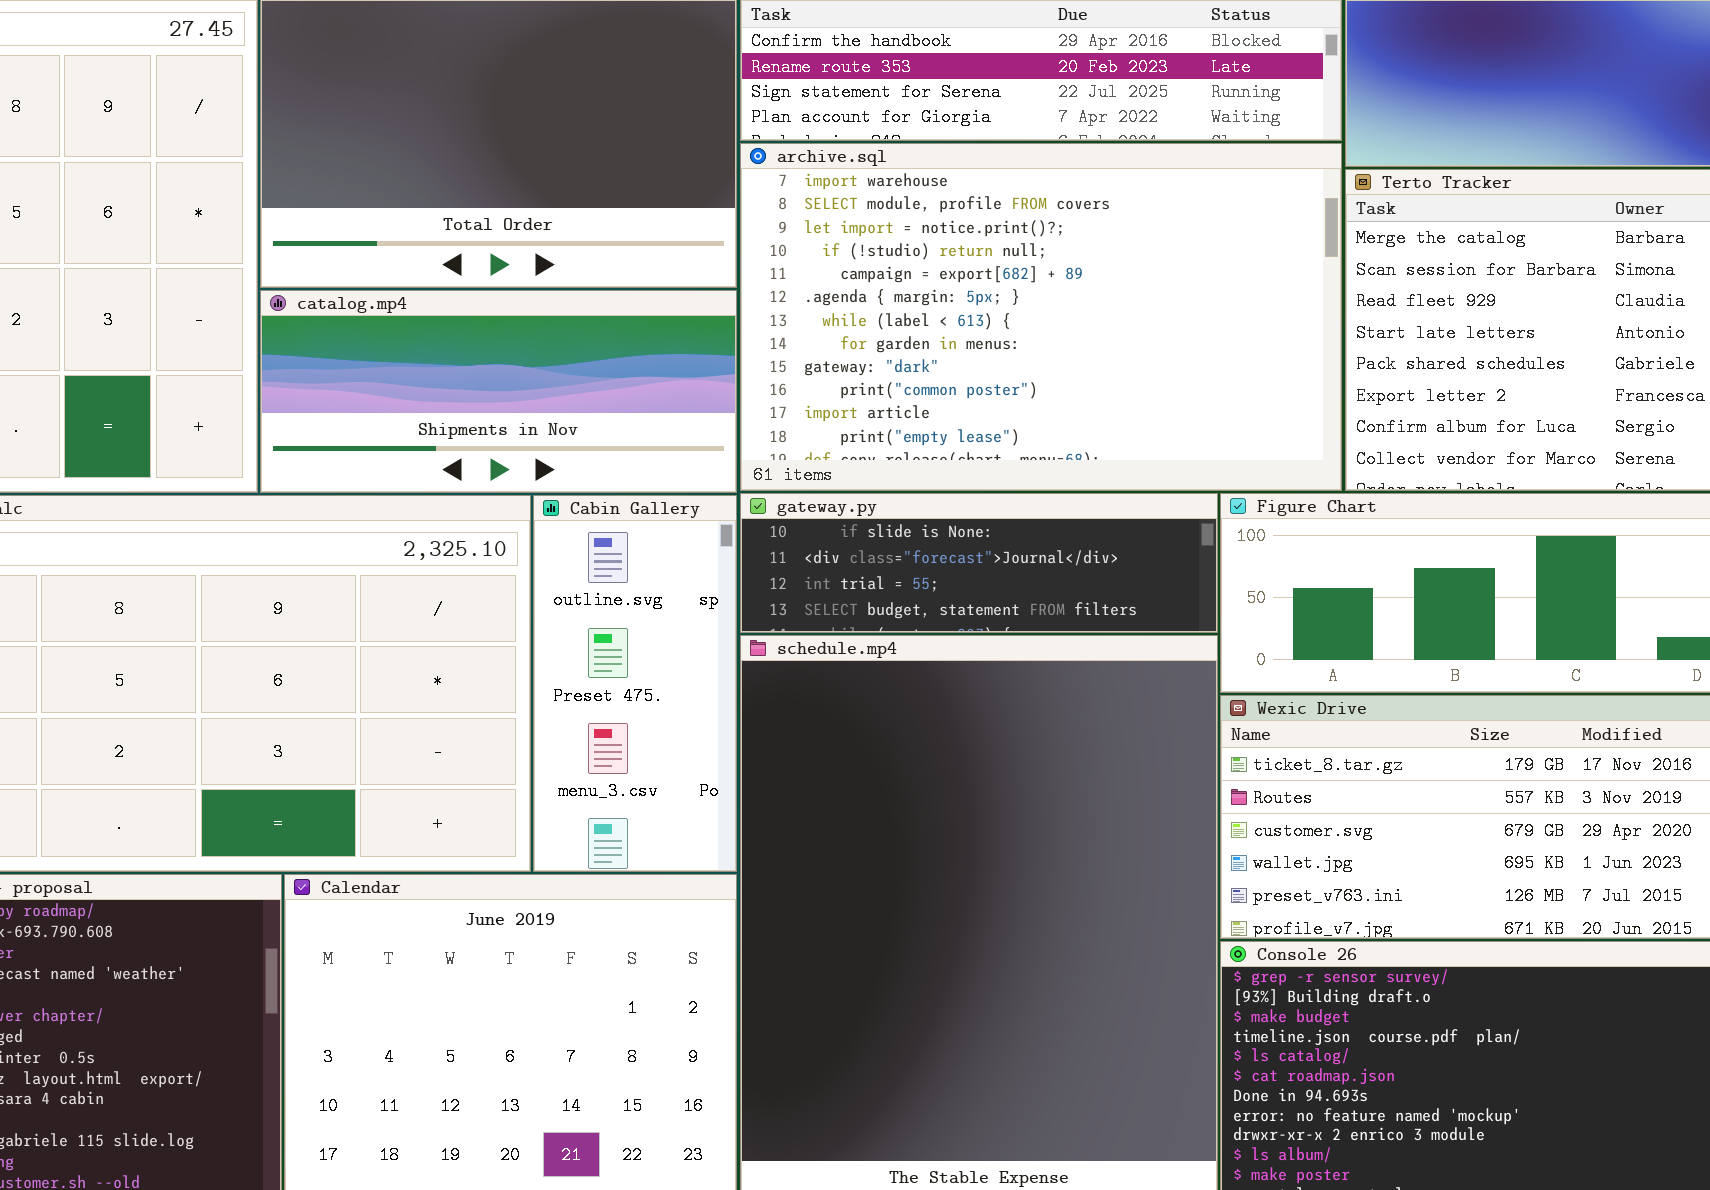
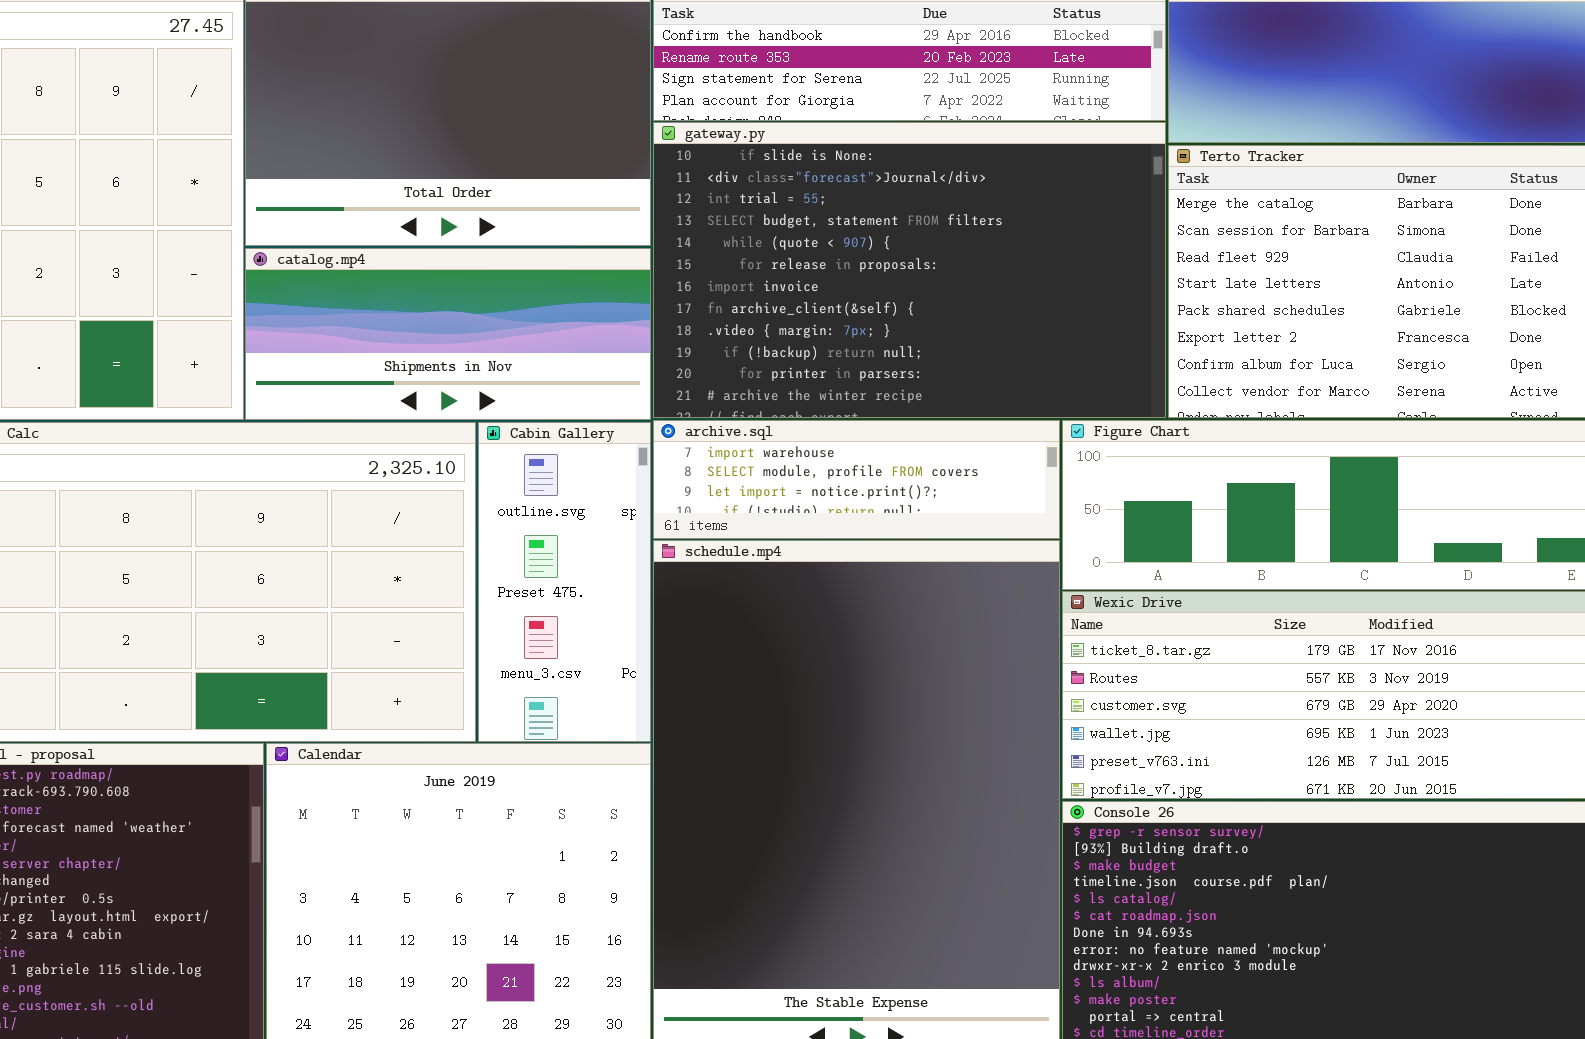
archive.sql: [740,143,1342,491] -> [653,420,1060,539], moved, resized
gateway.py: [740,493,1218,633] -> [653,122,1166,418], moved, resized

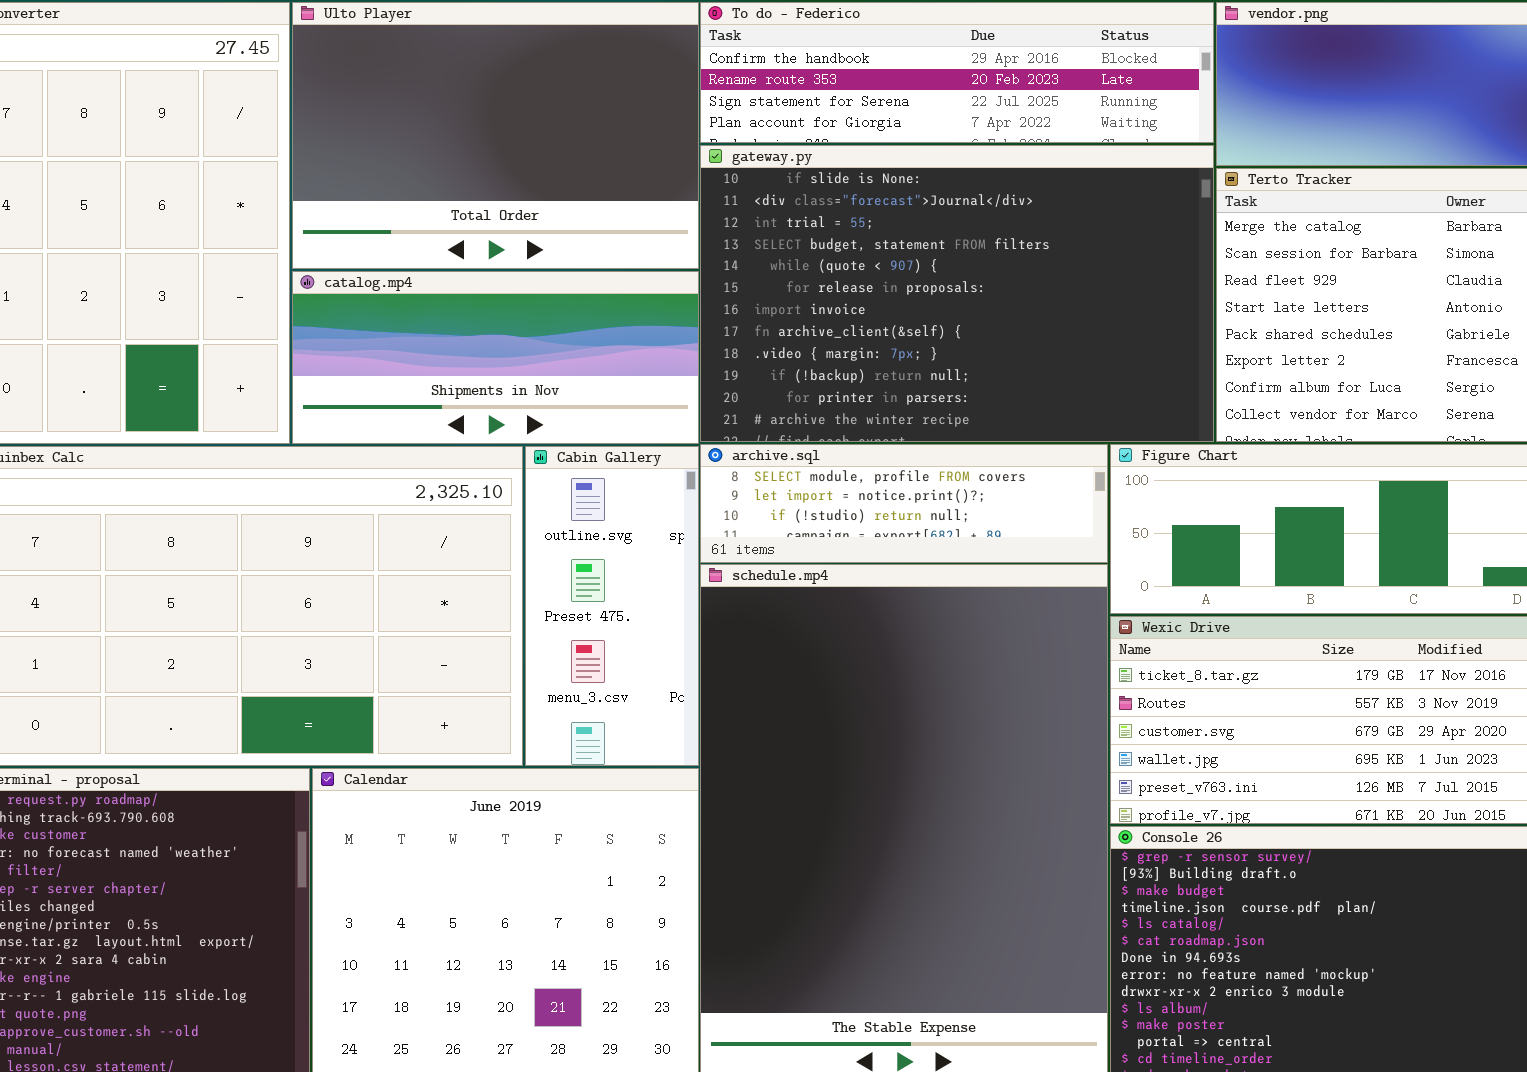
archive.sql: [653,420,1060,539] -> [700,444,1108,563], scrolled down 1 row

